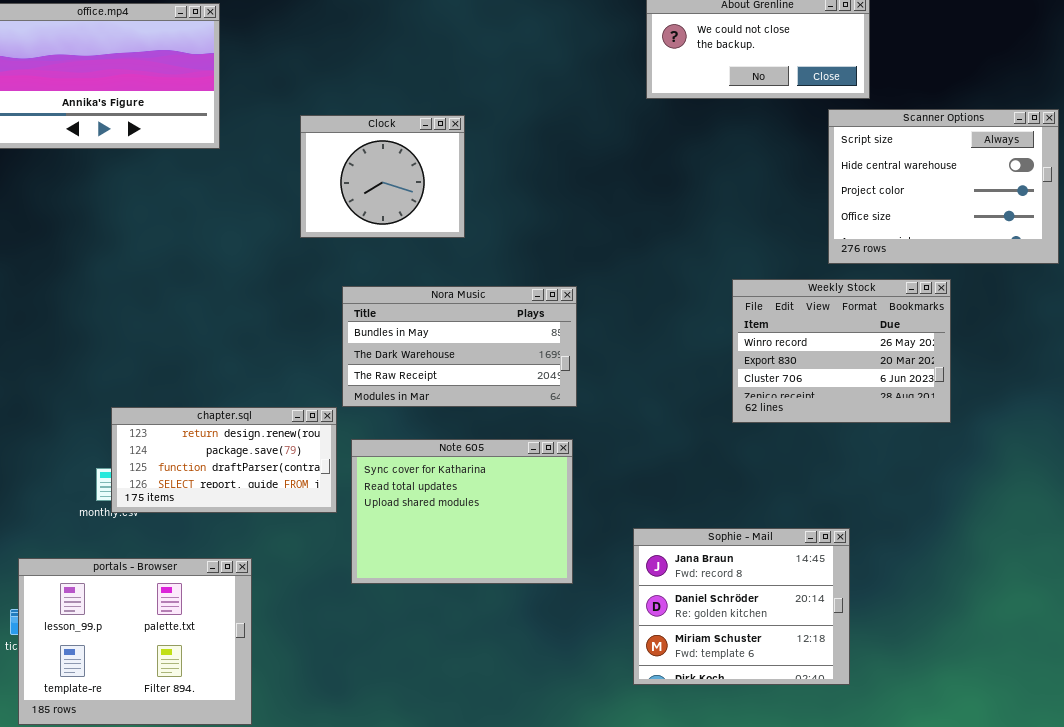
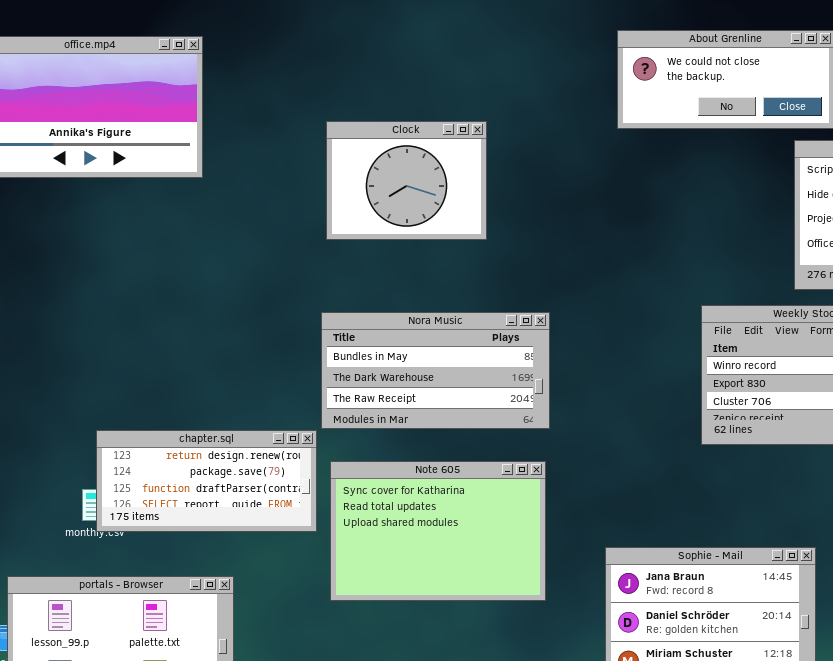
Clock: [300,115,465,238] -> [326,121,487,240], moved

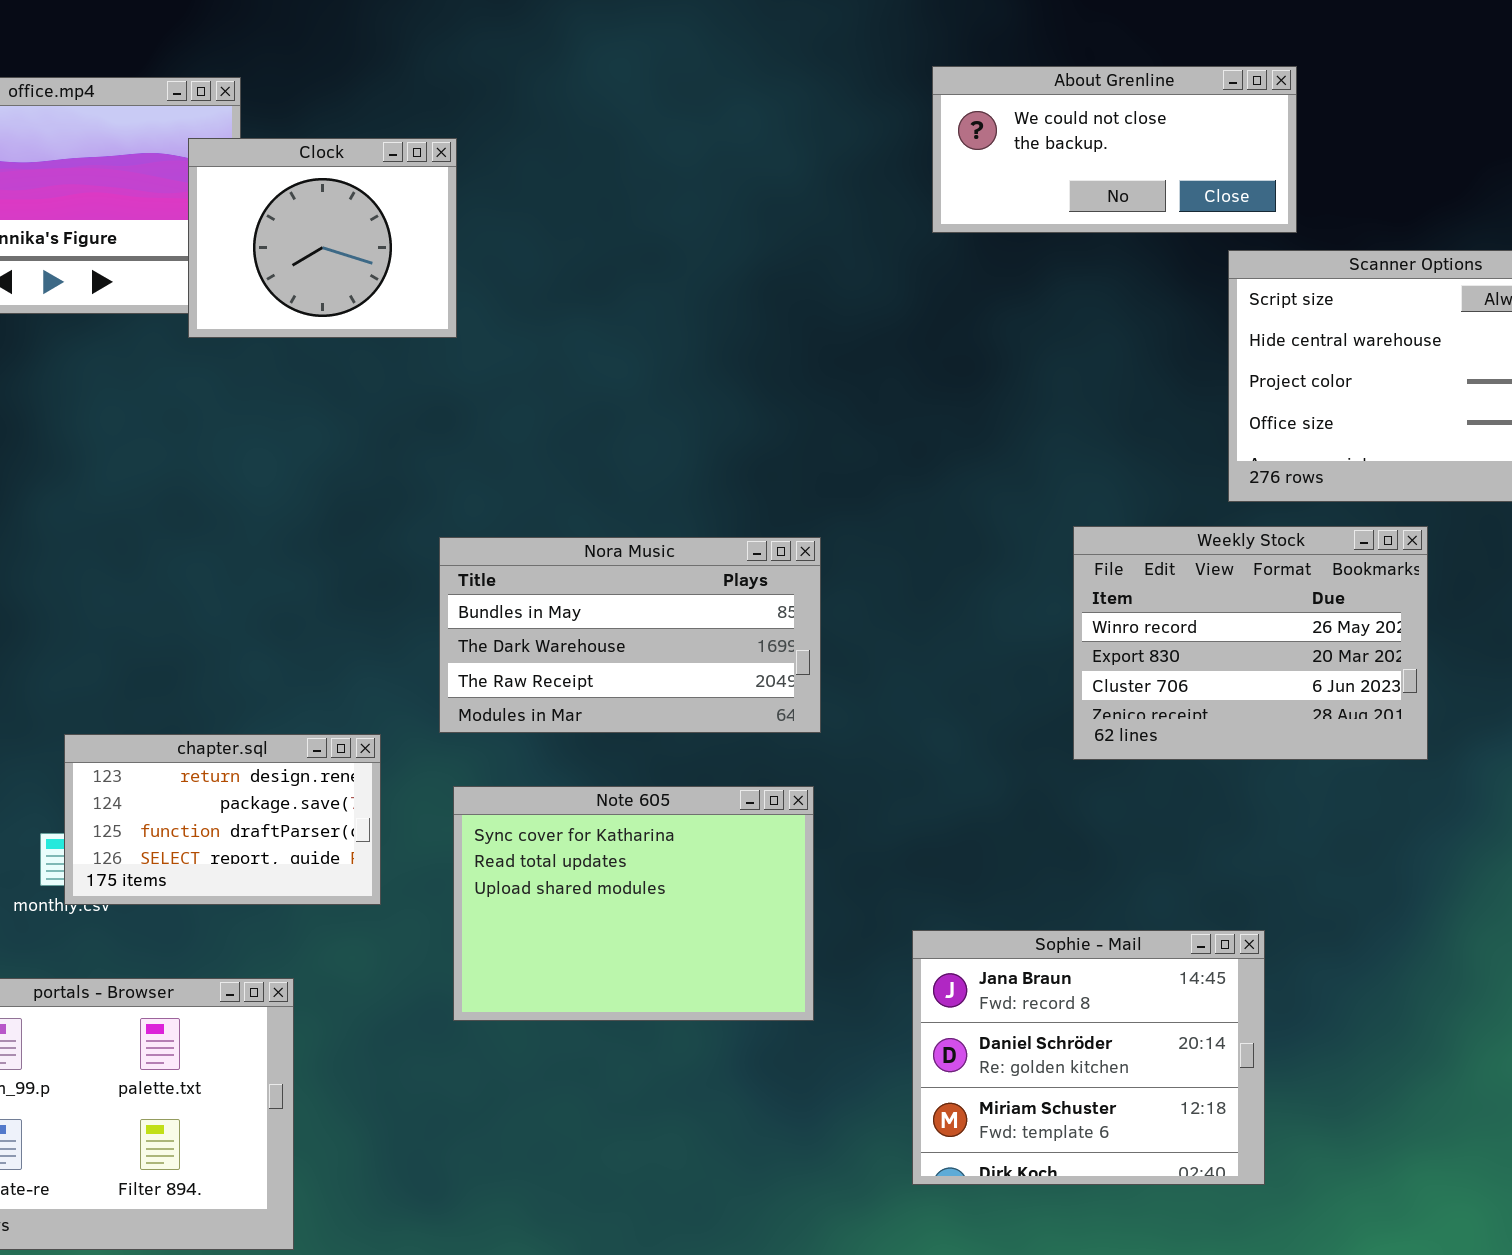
Clock: [326,121,487,240] -> [188,138,457,338], moved
chapter.sql: [96,430,317,532] -> [64,734,381,905], resized

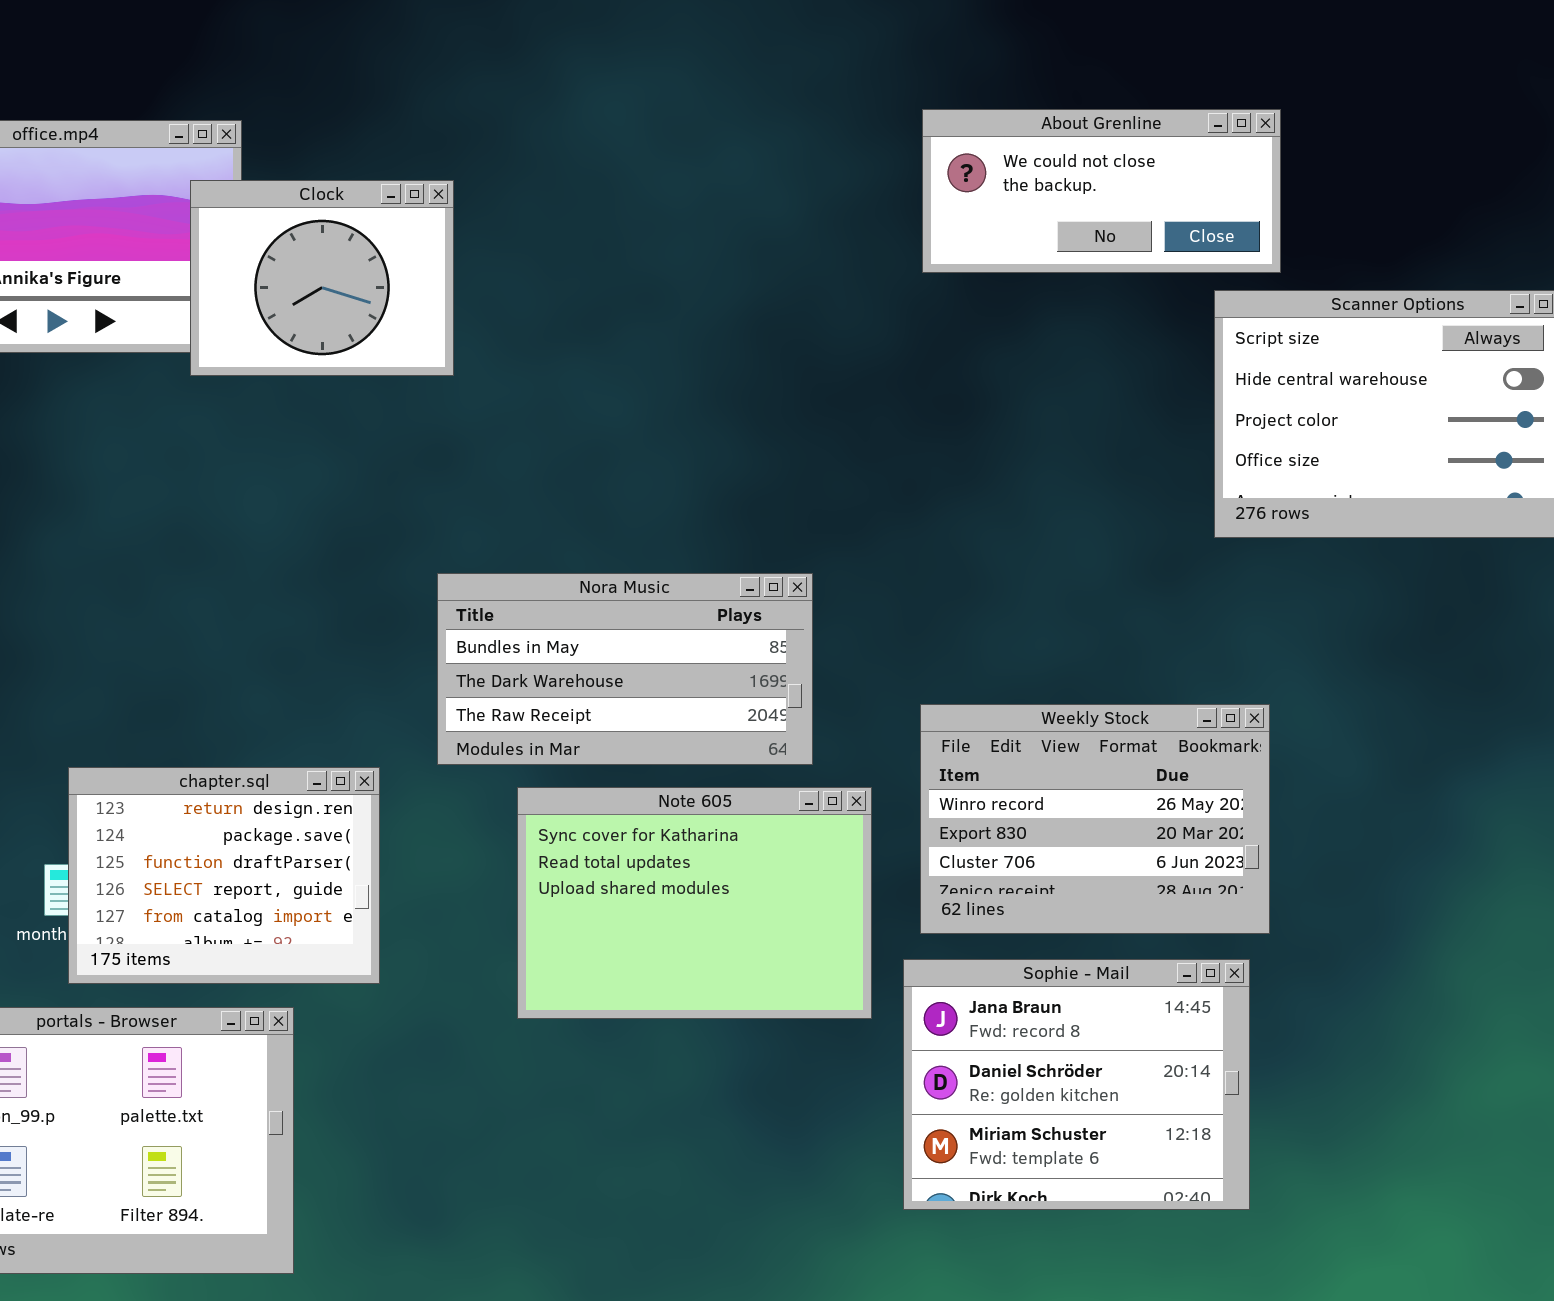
Weekly Stock: [1073,526,1428,760] -> [920,704,1270,934], moved
chapter.sql: [64,734,381,905] -> [68,767,380,984], resized
Note 605: [453,786,814,1021] -> [517,787,872,1019], moved

